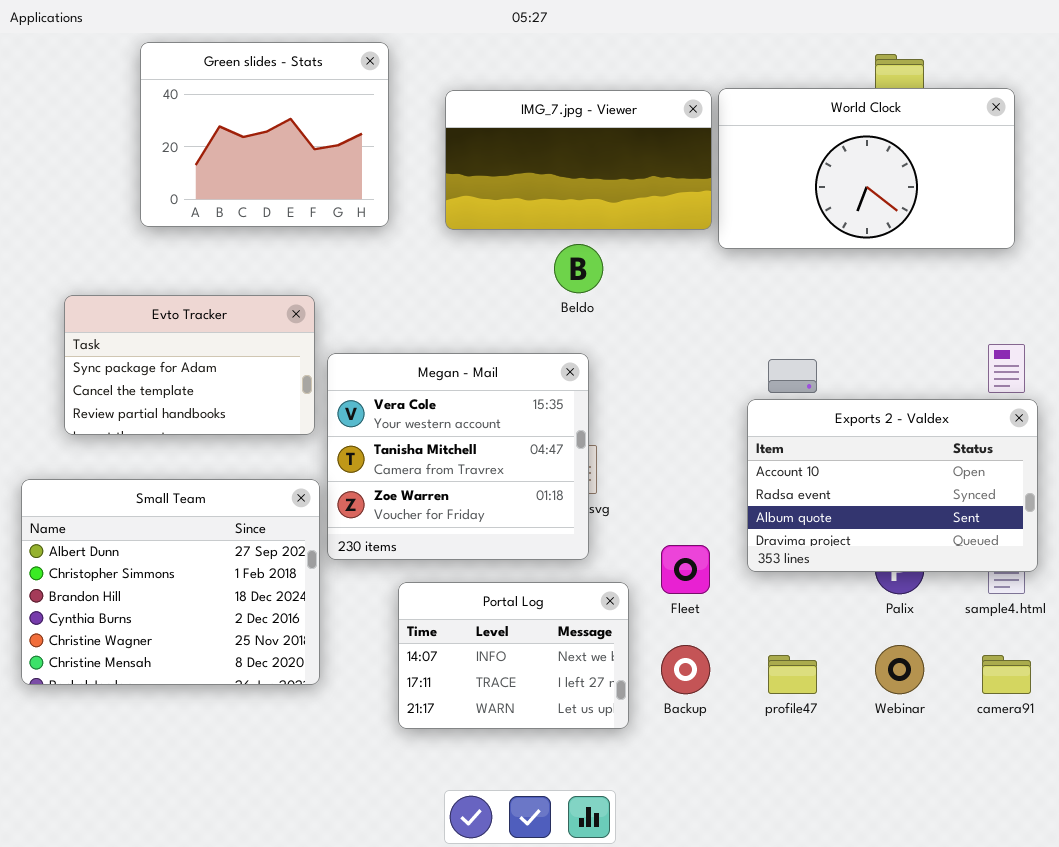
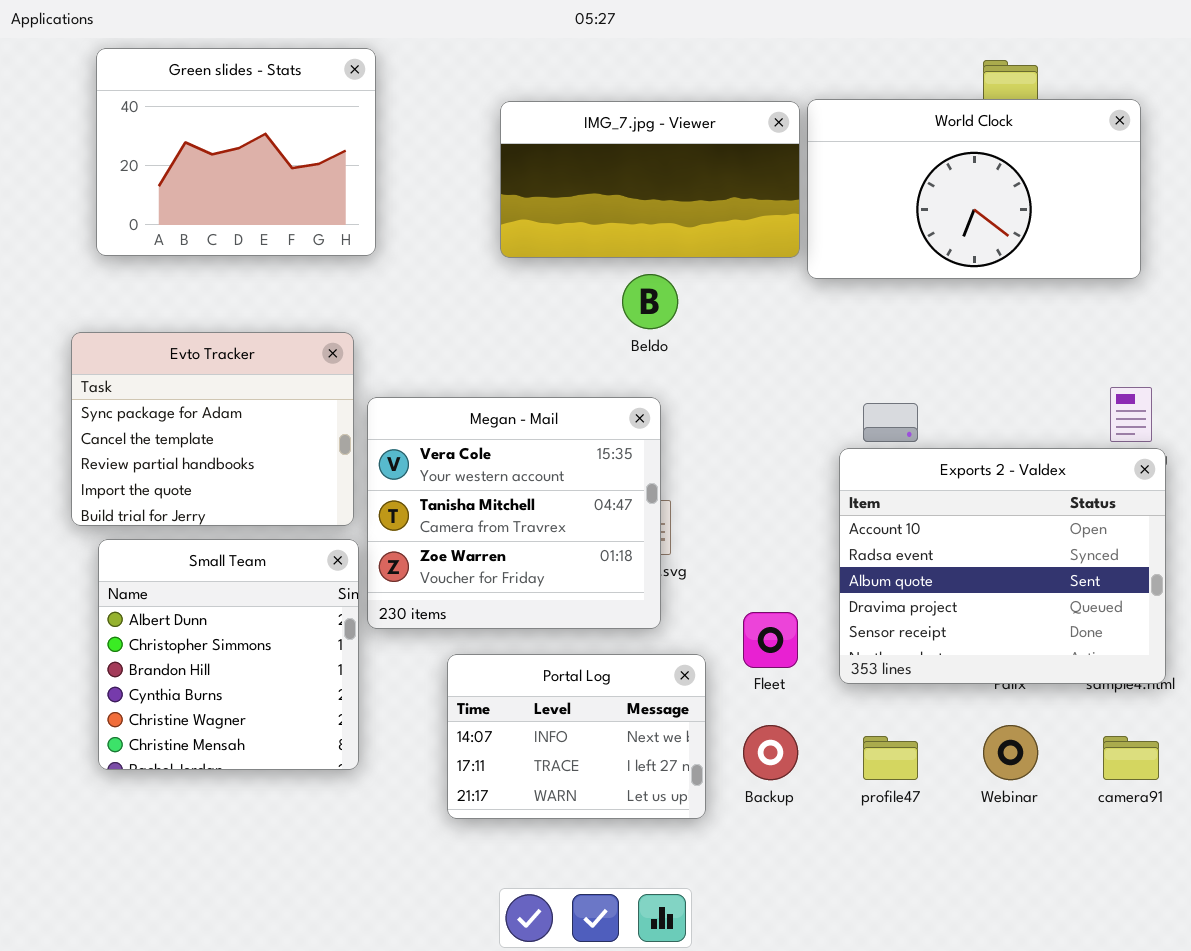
Green slides - Stats: [140,42,389,227] -> [96,48,376,256], moved
Evto Tracker: [64,295,315,435] -> [71,332,354,526], resized
Exports 2 - Valdex: [747,399,1038,572] -> [839,448,1166,684], resized
Small Team: [21,479,320,685] -> [98,539,359,770], resized

